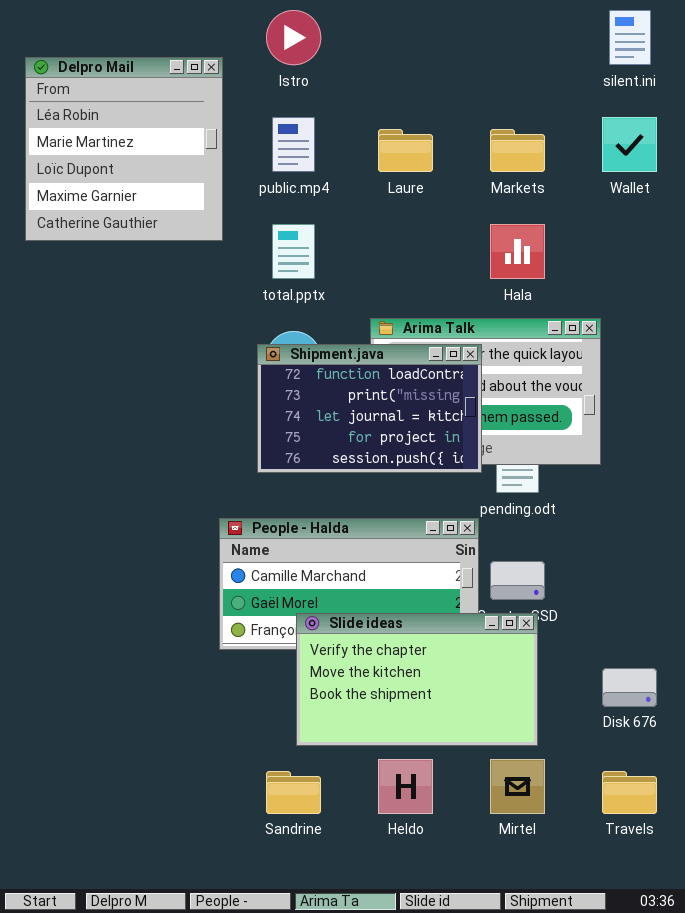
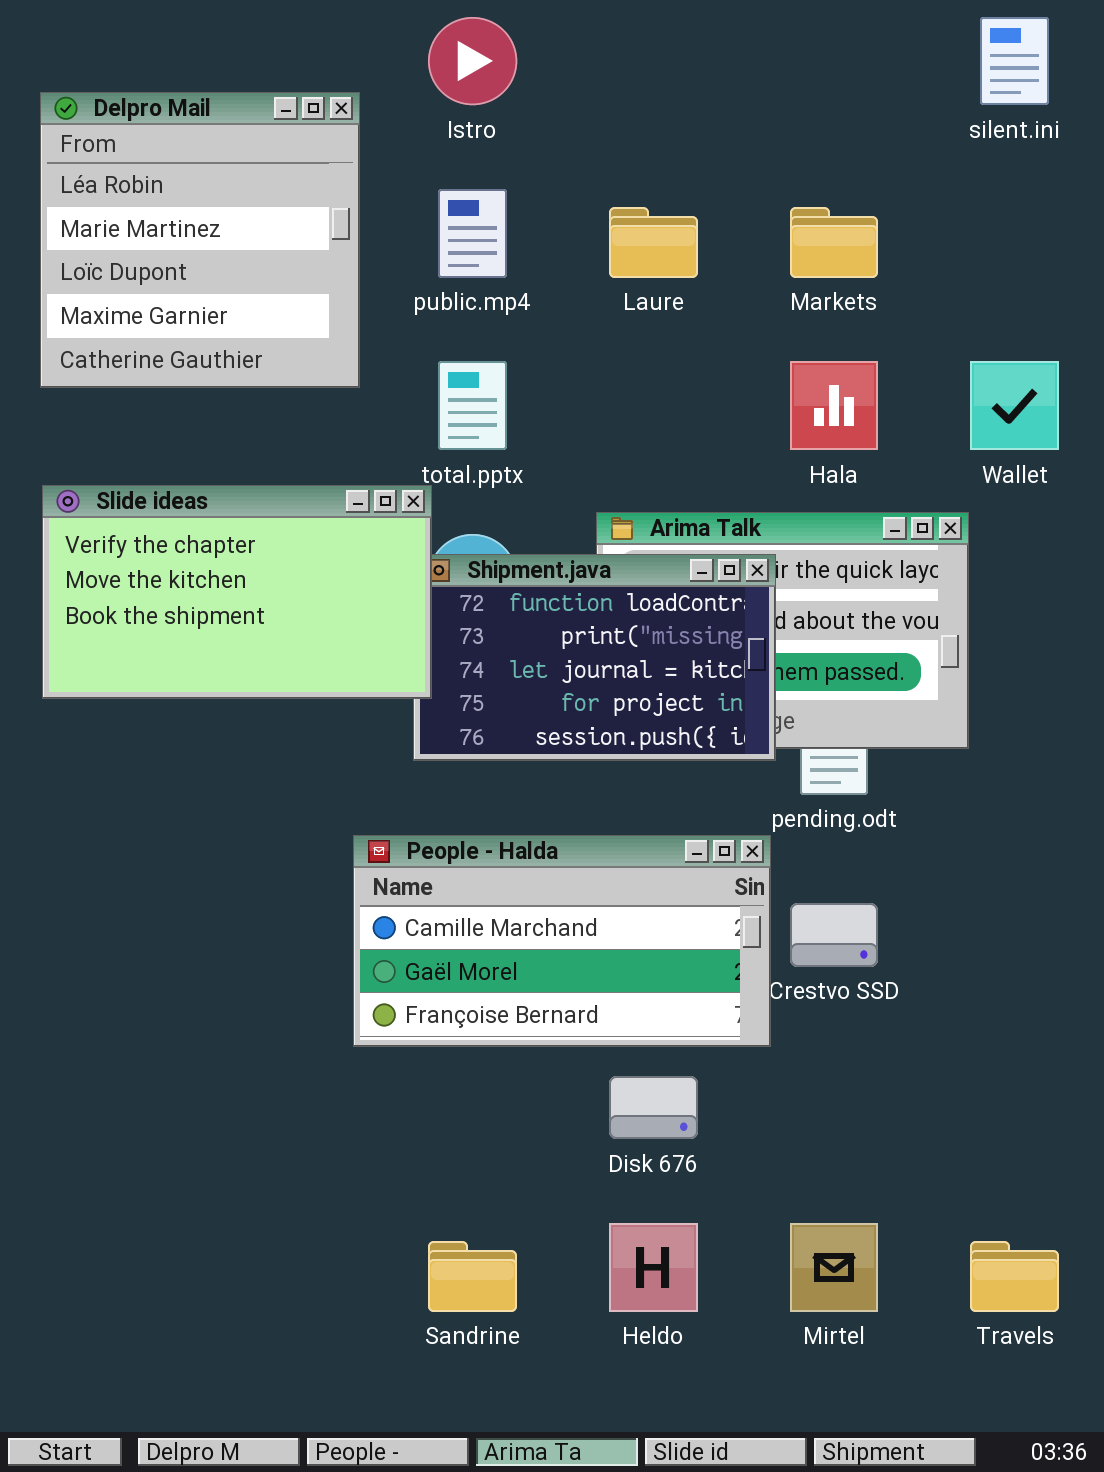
Wallet: [602,117,657,172] -> [970,361,1059,450], moved
Slide ideas: [296,613,538,746] -> [42,485,432,699], moved
Disk 676: [602,668,657,707] -> [609,1076,698,1139], moved

